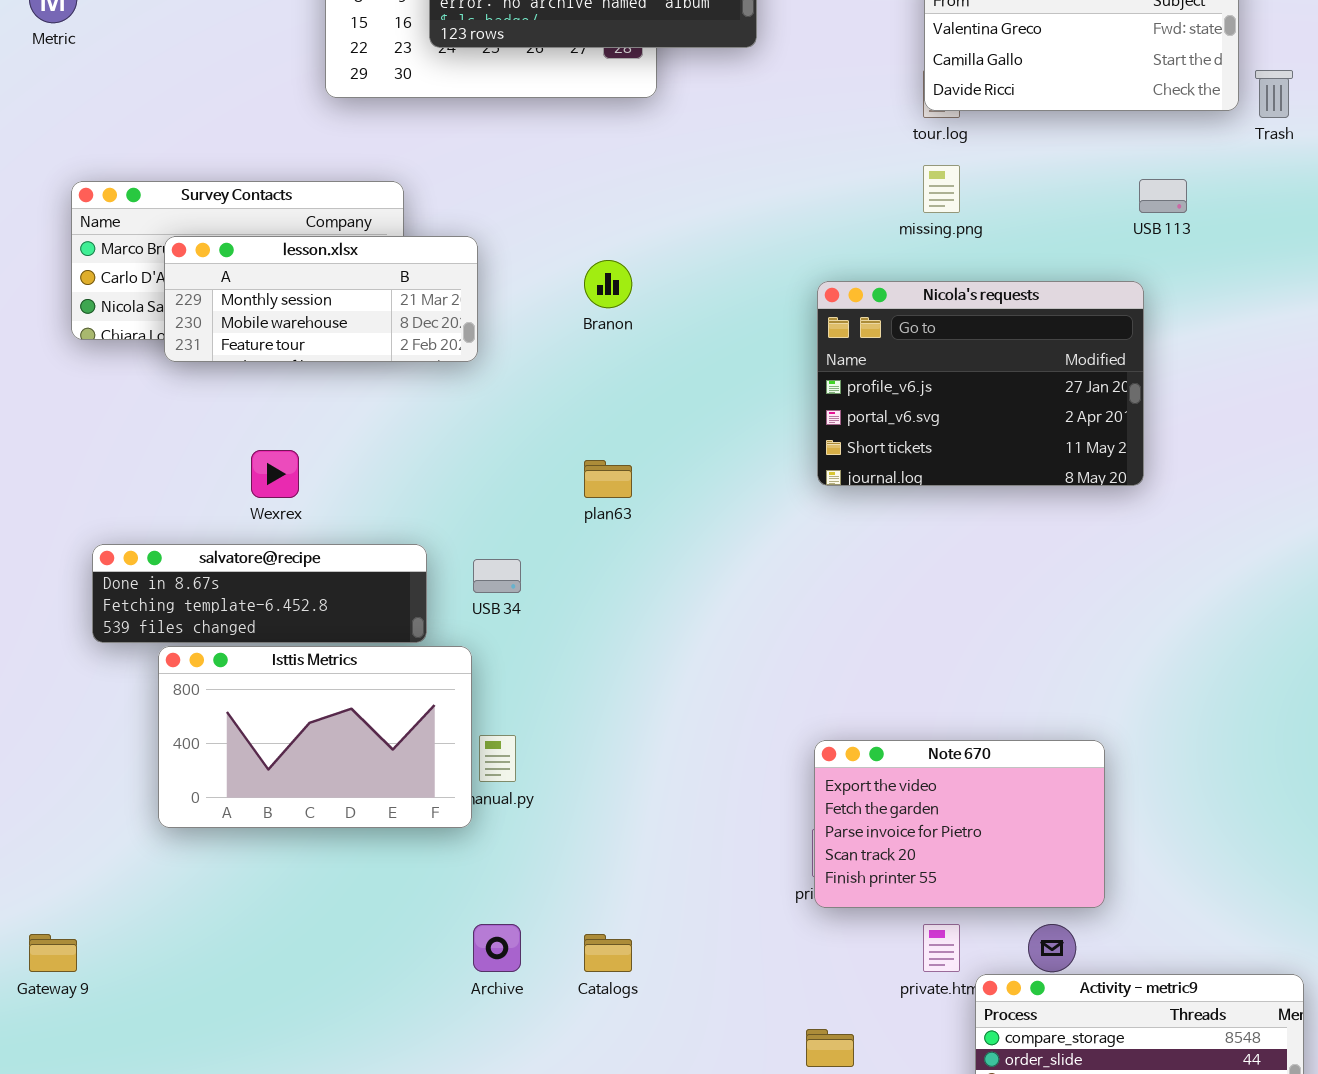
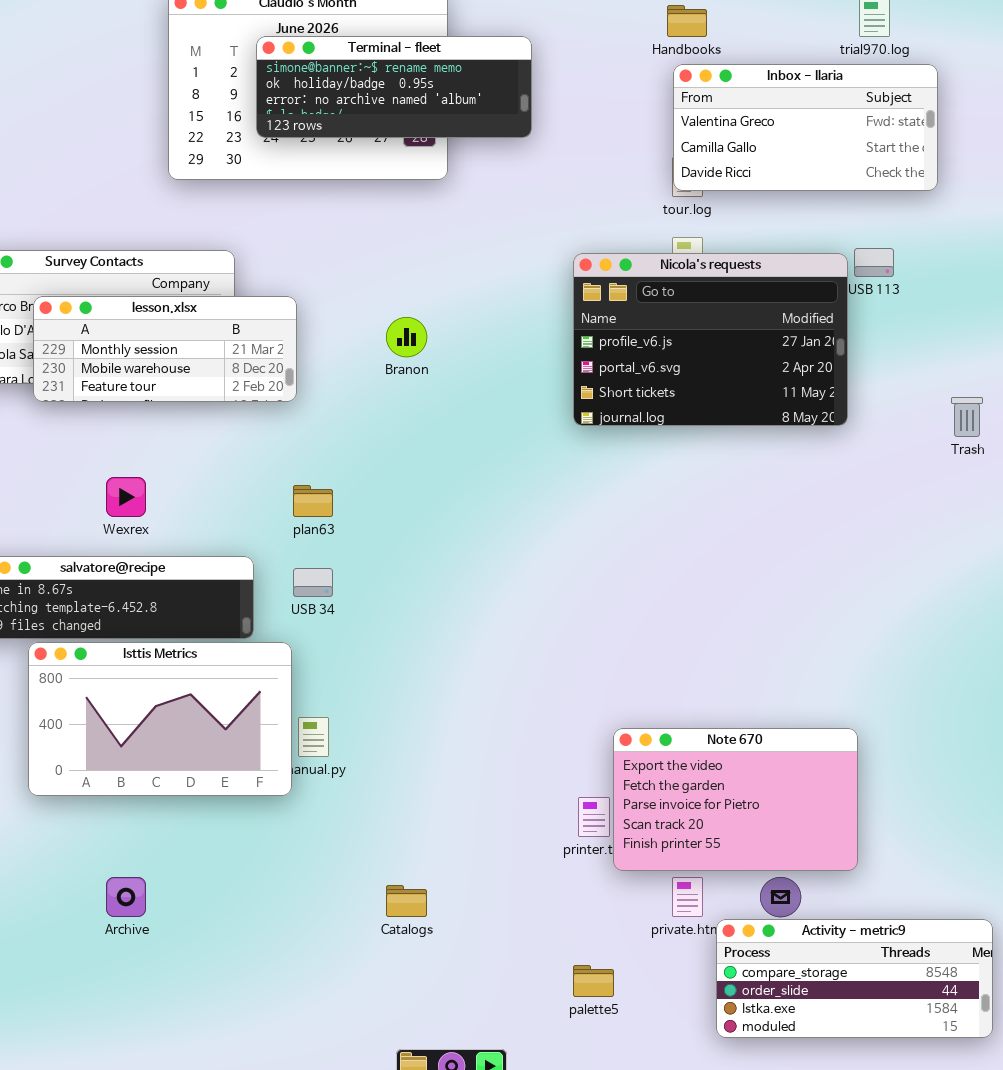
Trash: [1255,70,1293,118] -> [951,397,983,437], moved
Nicola's requests: [817,281,1144,486] -> [573,253,848,426], moved
plan63: [584,460,632,498] -> [293,485,333,517], moved
Note 670: [814,740,1105,908] -> [613,728,858,871], moved
Archive: [473,924,521,972] -> [106,877,146,917], moved

